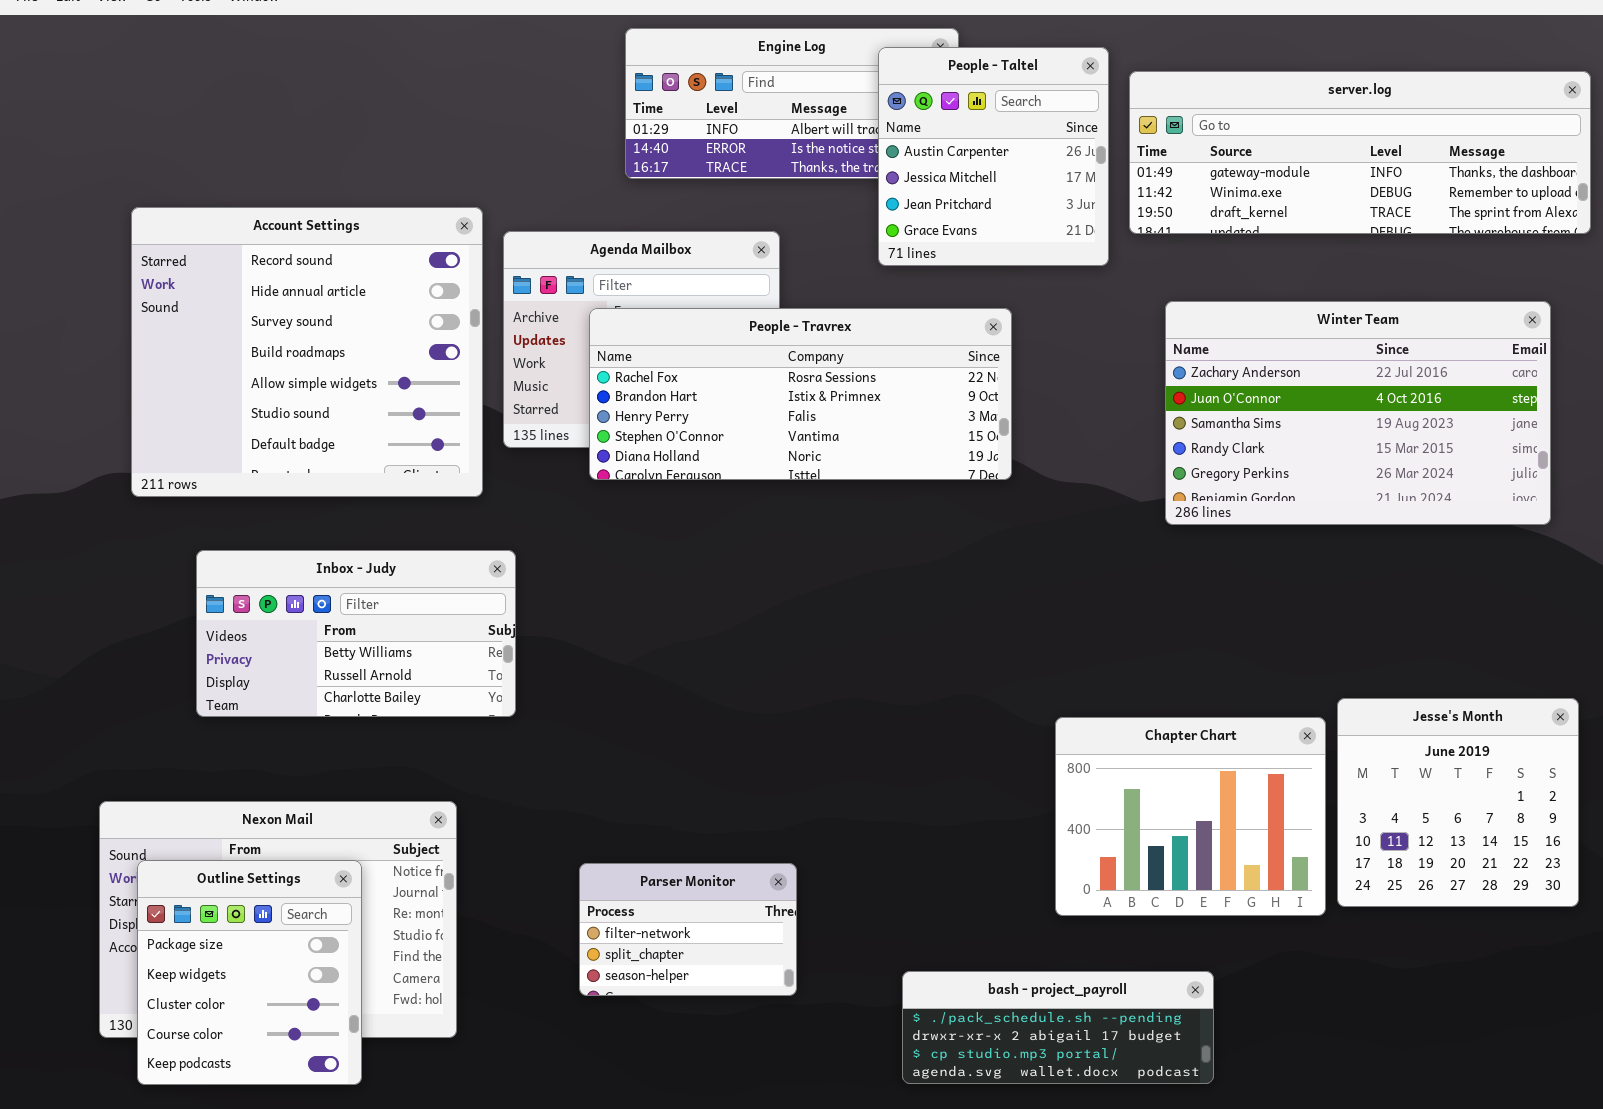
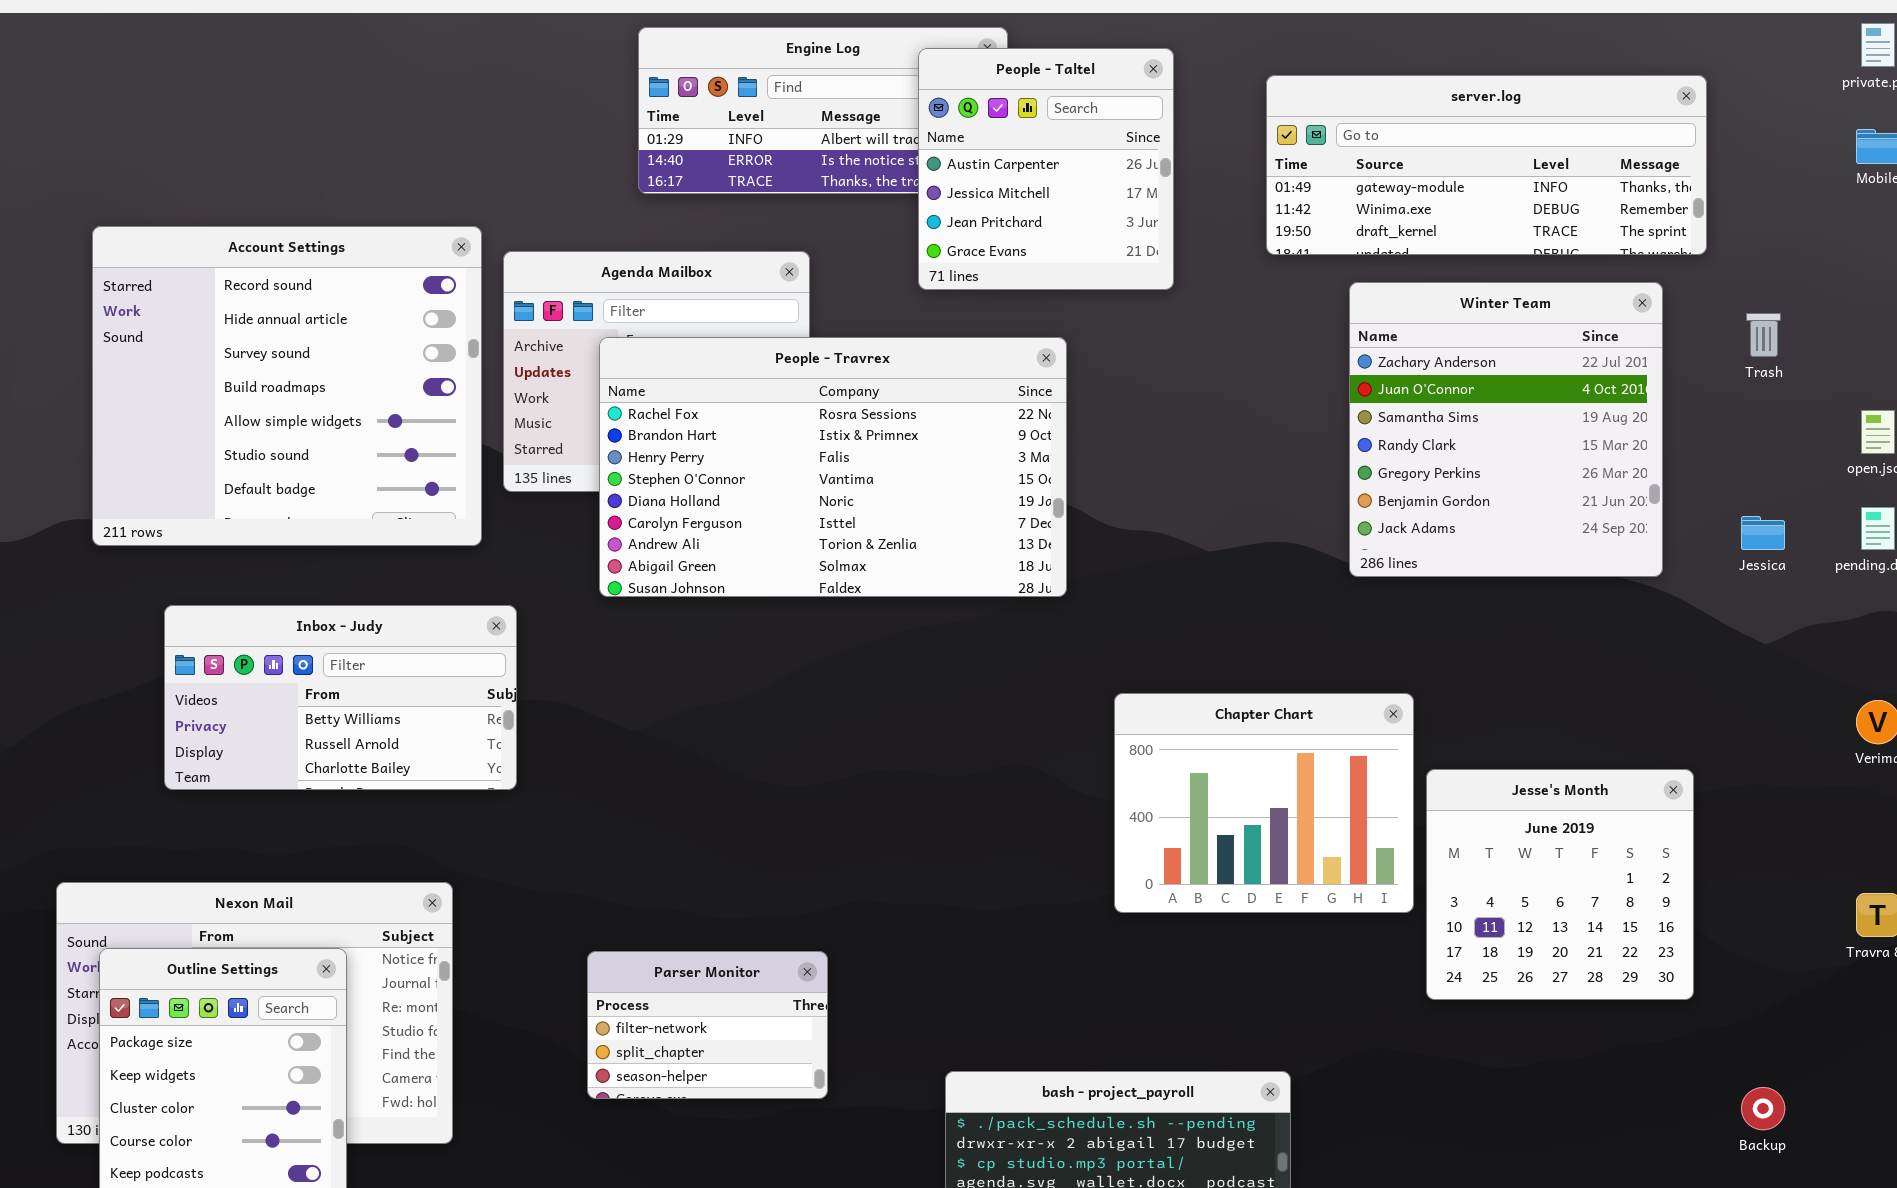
server.log: [1129,71,1591,234] -> [1266,75,1707,255], resized
Winter Team: [1165,301,1551,525] -> [1349,282,1663,577], resized
People - Travrex: [589,308,1012,480] -> [599,337,1067,597], resized
Chapter Chart: [1055,717,1326,916] -> [1114,693,1414,913], moved

